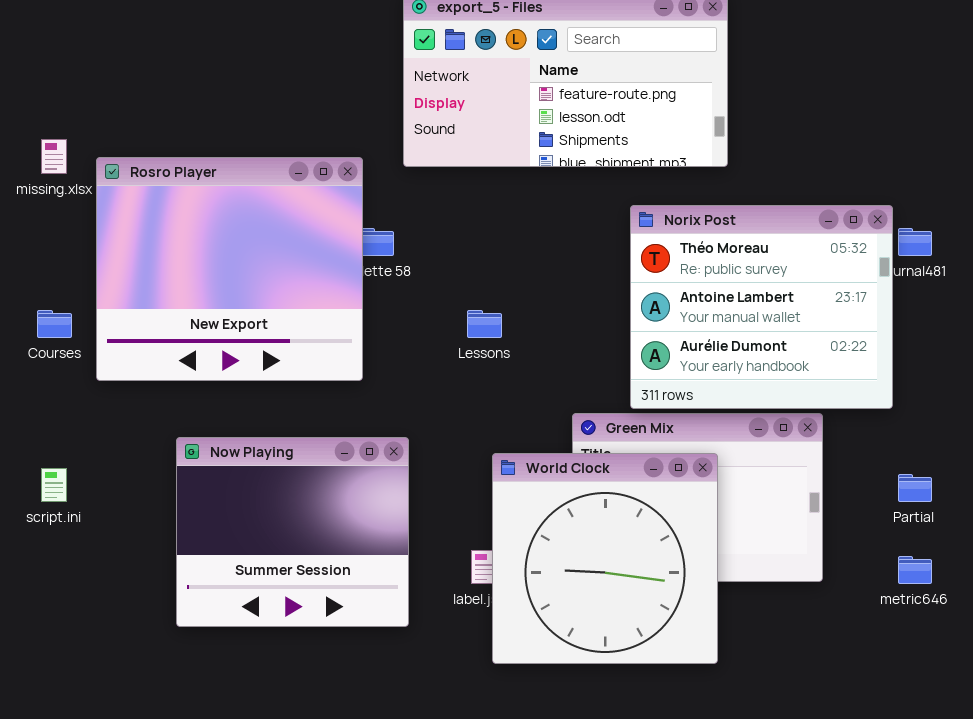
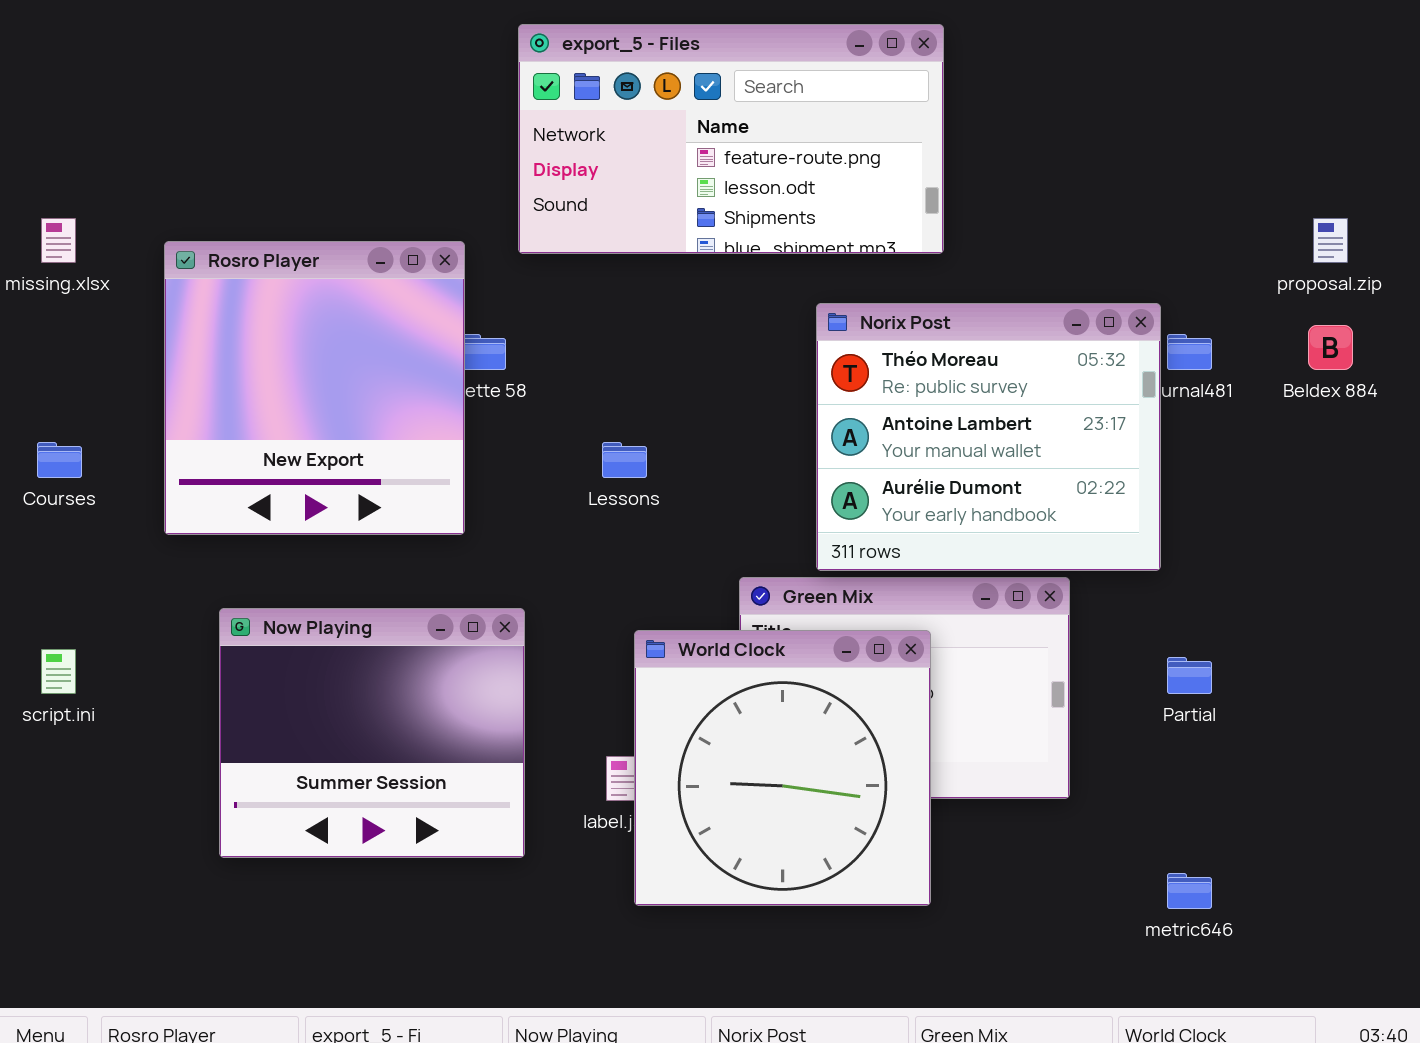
Rosro Player: [96,157,363,381] -> [164,241,465,535], resized
metric646: [898,556,932,584] -> [1167,873,1212,909], moved

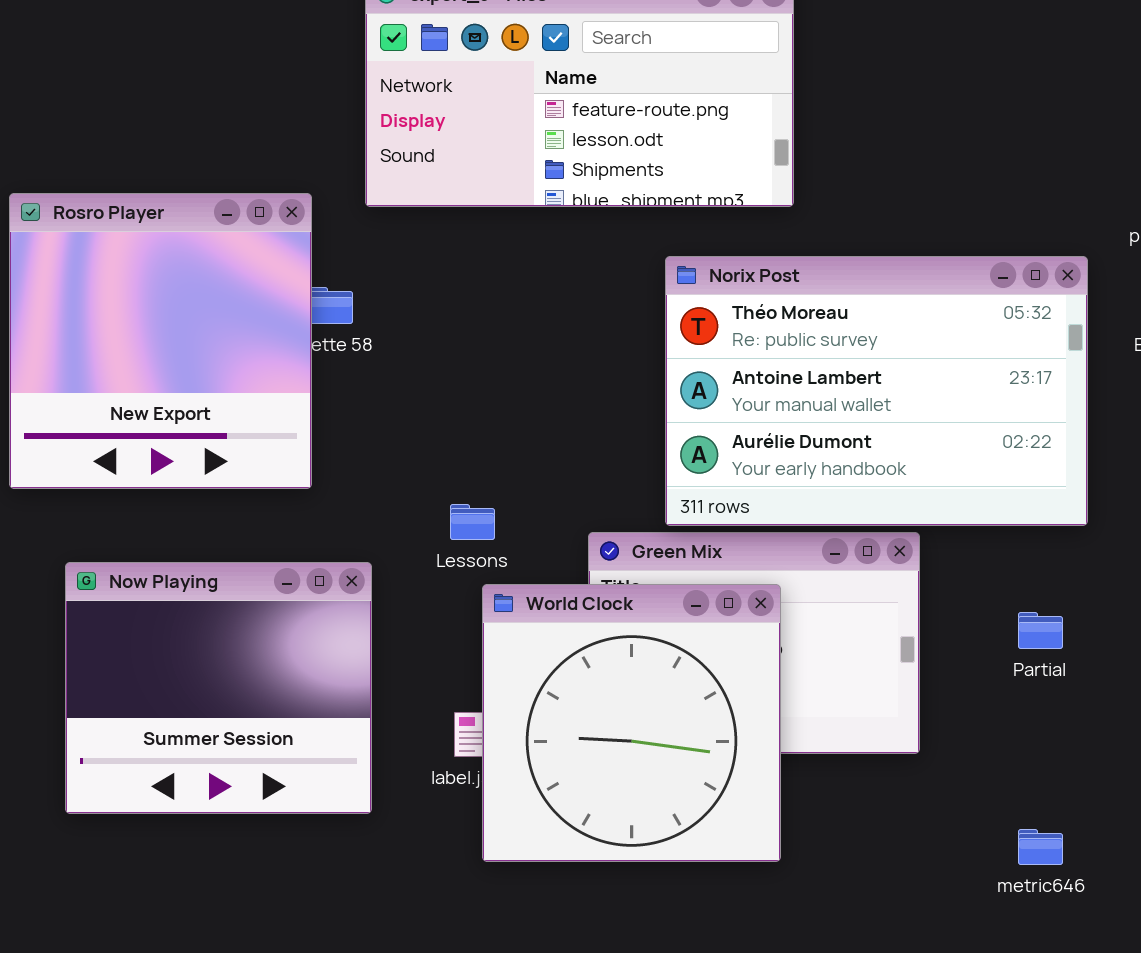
Norix Post: [816,303,1161,571] -> [665,256,1088,526], resized
Lessons: [602,442,647,478] -> [450,504,495,540], moved

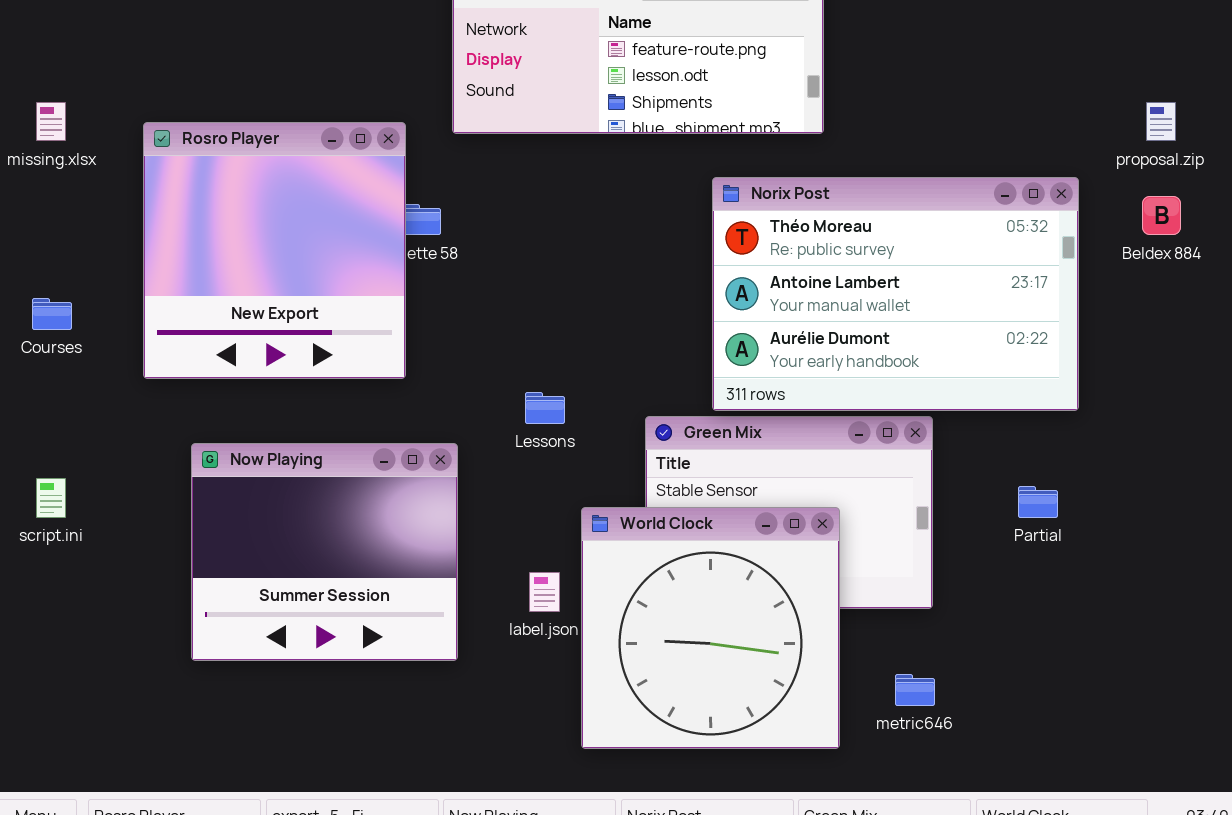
World Clock: [482,584,781,862] -> [581,507,840,749], moved
metric646: [1018,829,1063,865] -> [895,674,935,706], moved

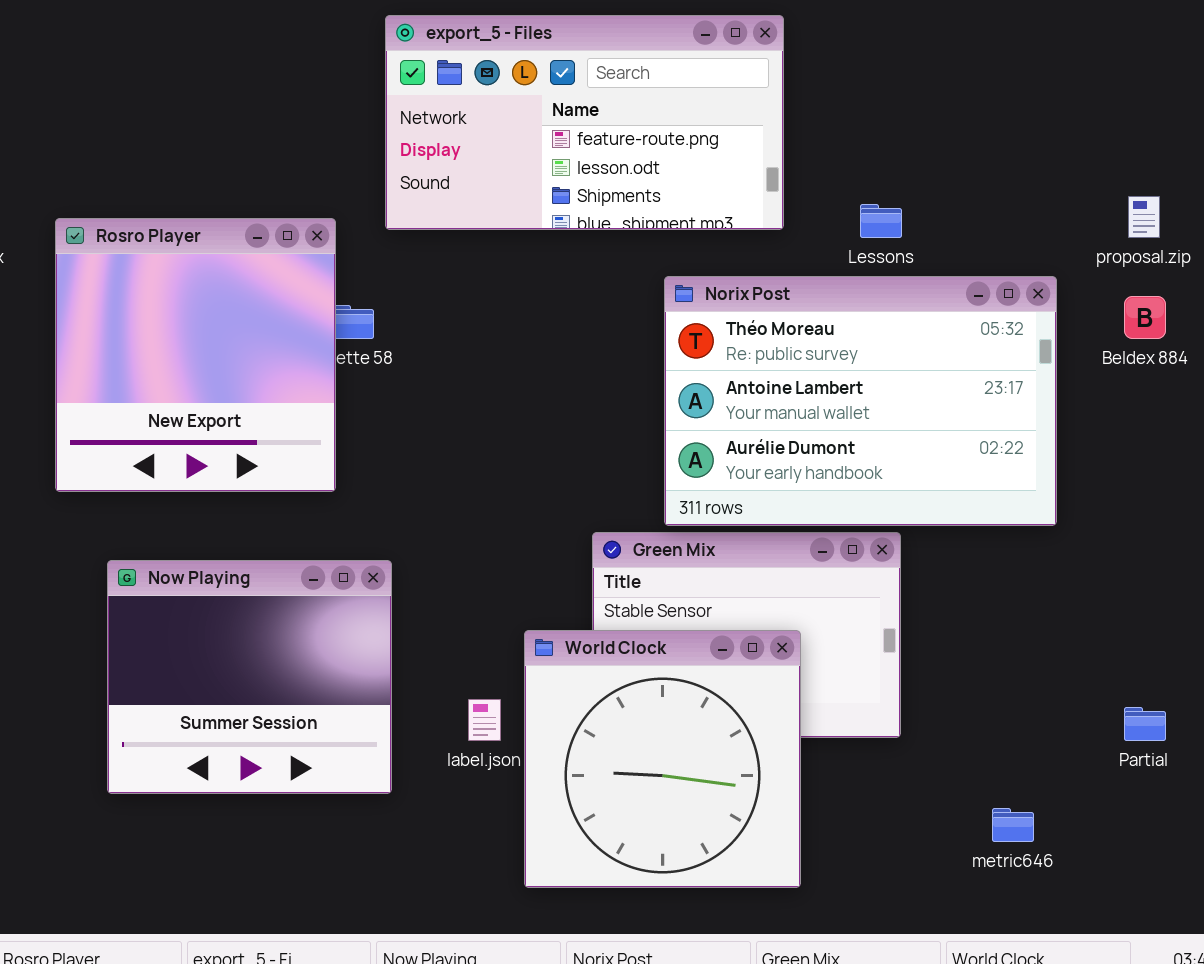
Lessons: [525,392,565,424] -> [860,204,902,238], moved
Partial: [1018,486,1058,518] -> [1124,707,1166,741], moved
metric646: [895,674,935,706] -> [992,808,1034,842], moved

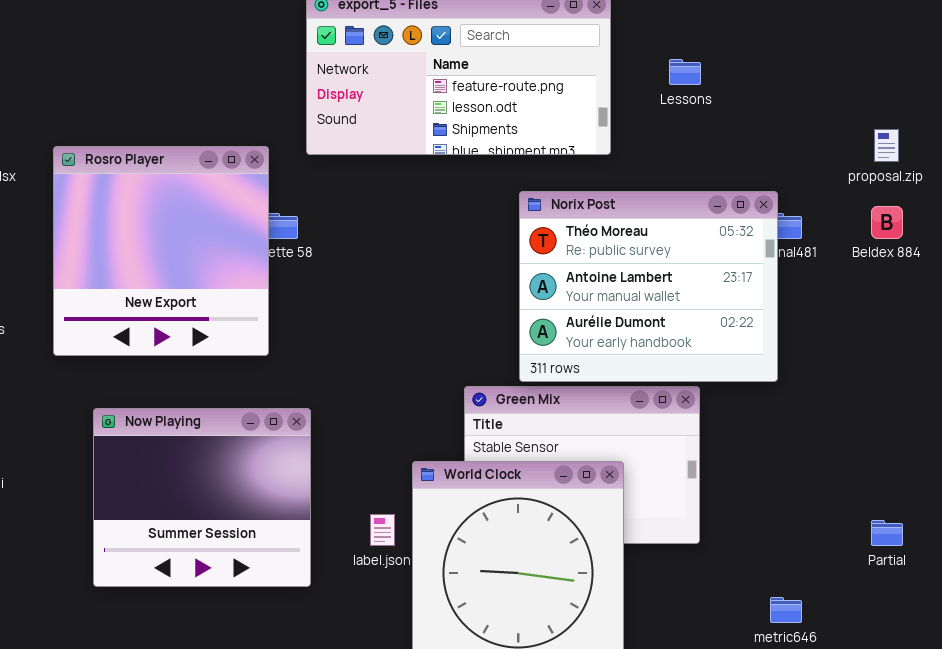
Lessons: [860,204,902,238] -> [669,59,701,85], moved
Norix Post: [664,276,1057,526] -> [519,191,778,382], resized

